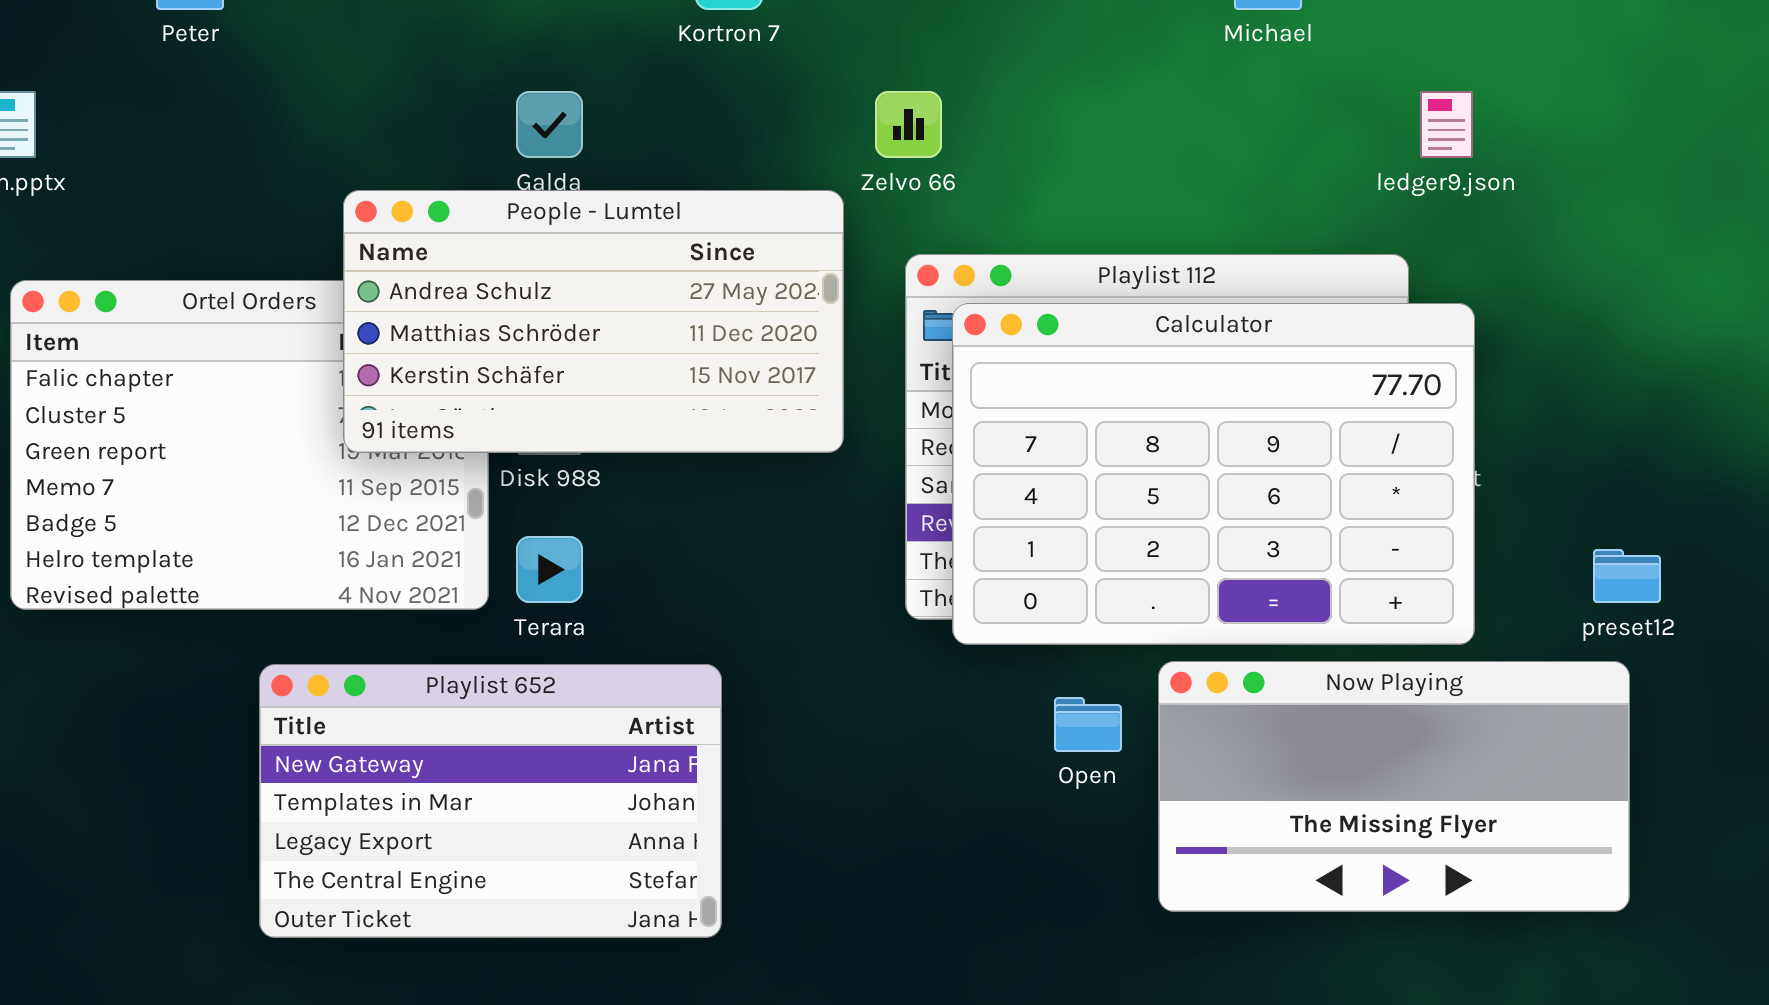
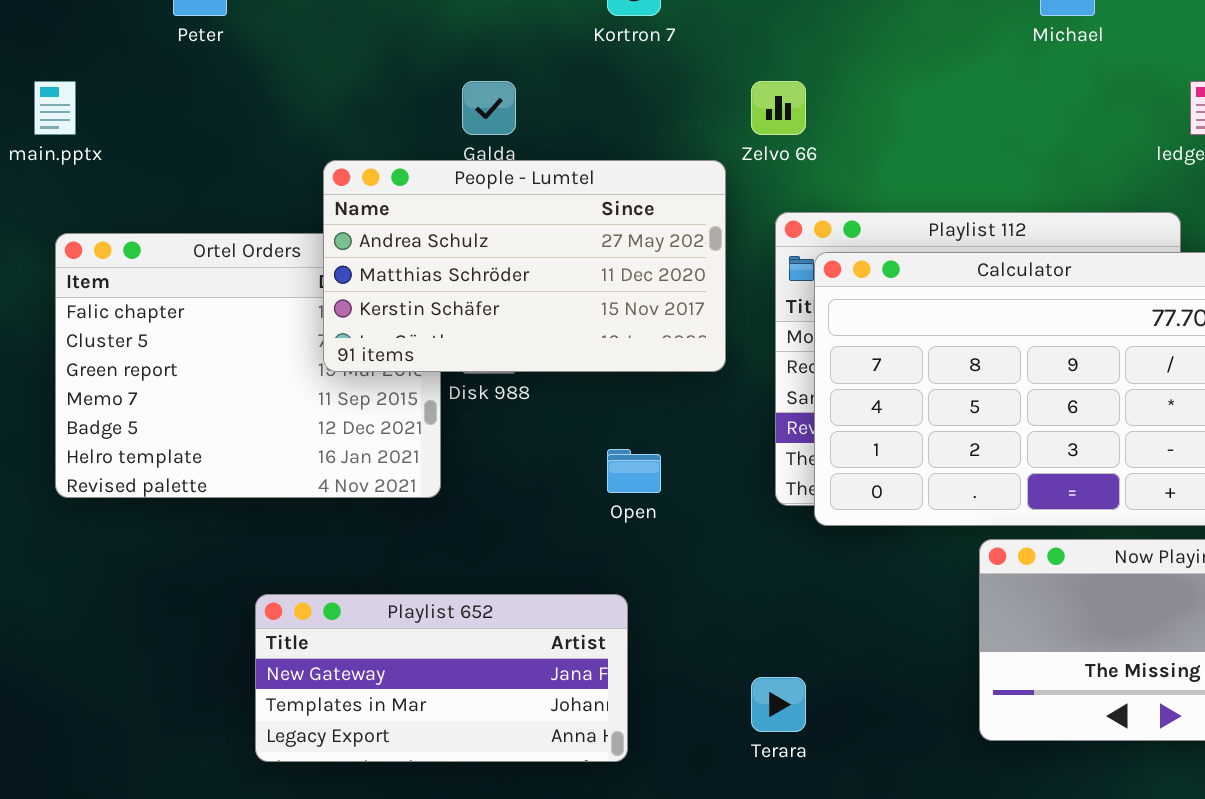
Terara: [516,536,583,603] -> [751,677,806,732], moved
Playlist 652: [259,664,722,938] -> [255,594,628,762], resized
Open: [1054,697,1122,752] -> [607,449,661,493], moved

